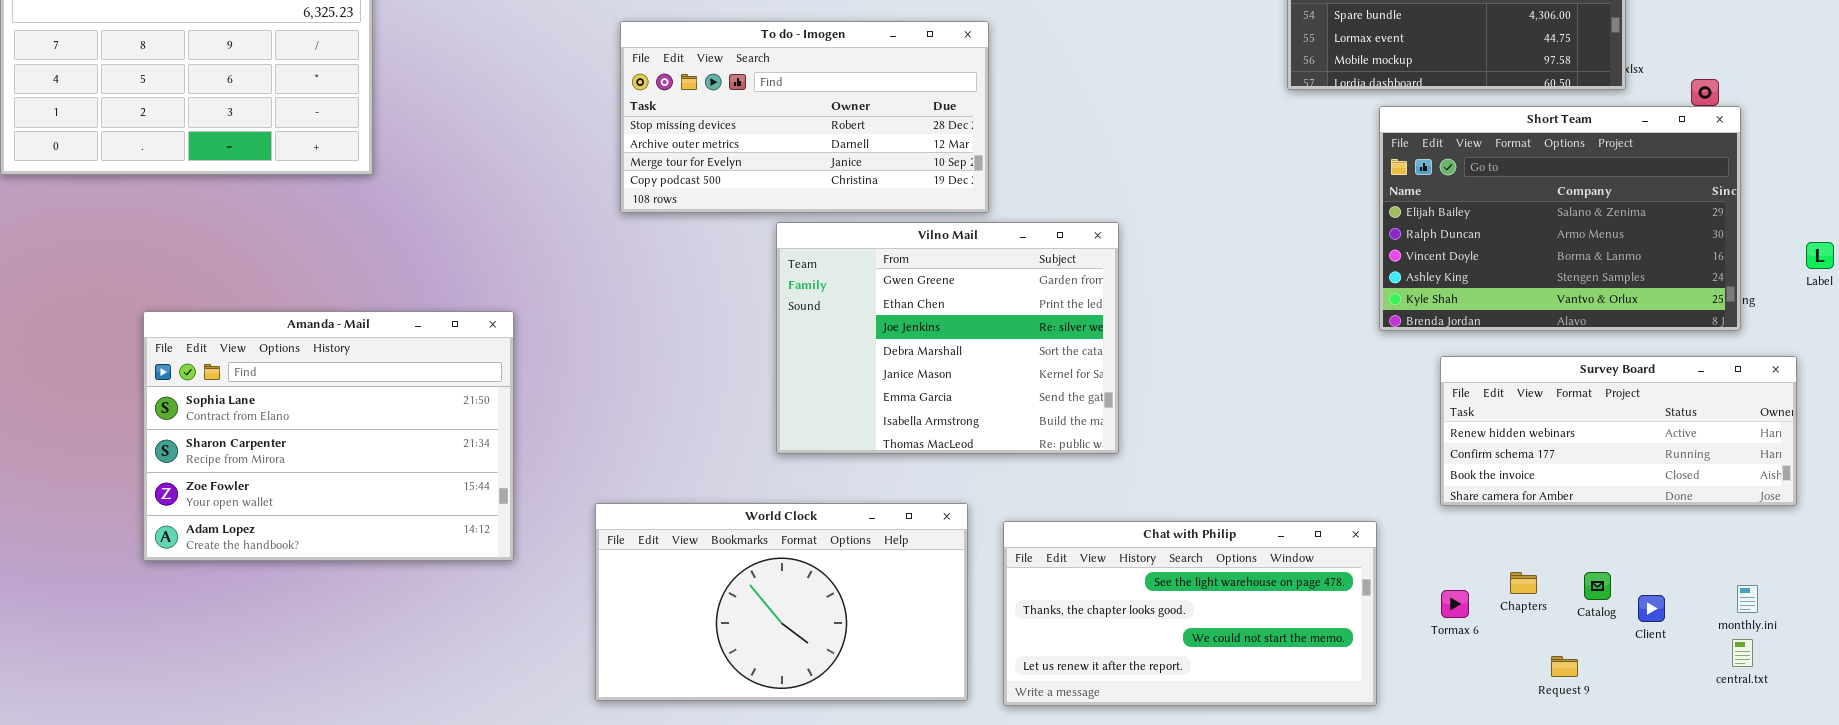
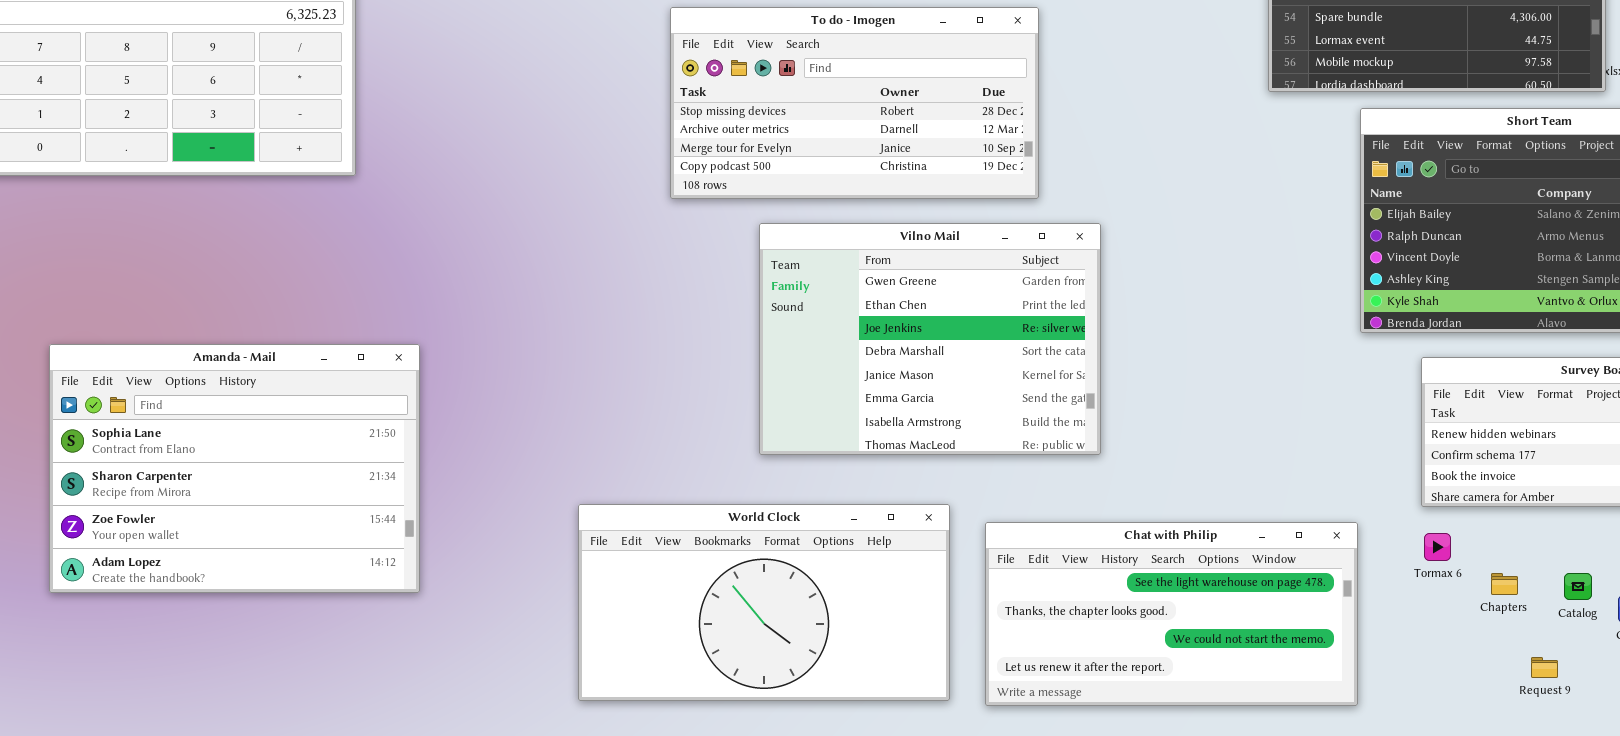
To do - Imogen: [620,21,989,213] -> [670,7,1039,199], moved
Amanda - Mail: [143,311,514,561] -> [49,344,420,593], moved
Tormax 6: [1441,590,1469,618] -> [1424,533,1451,561], moved

